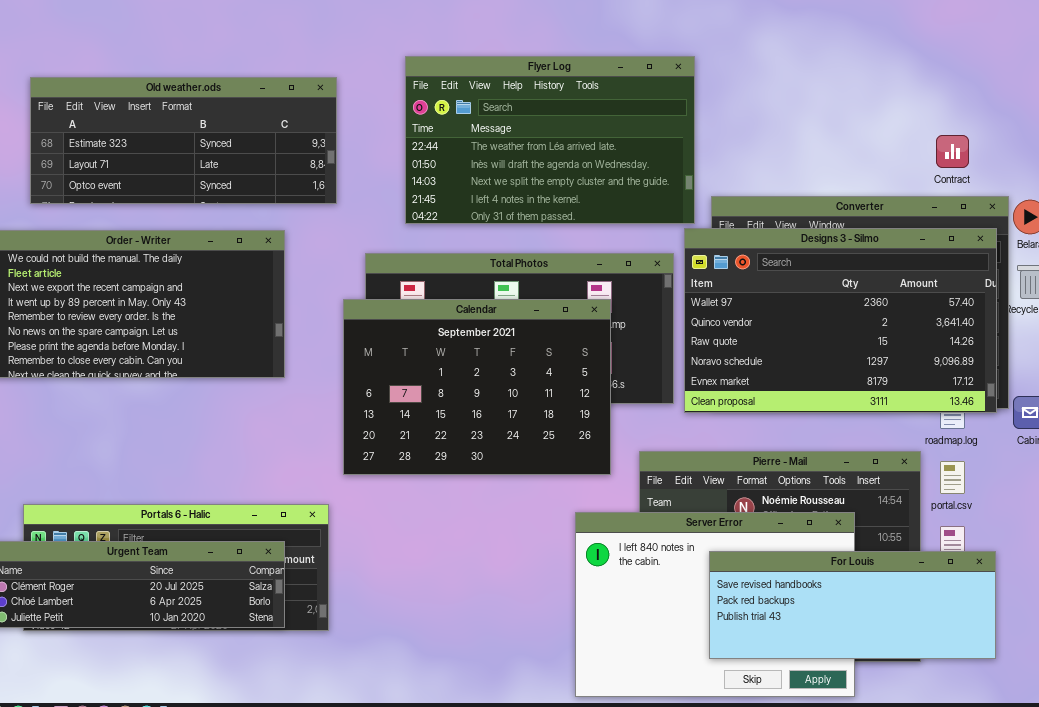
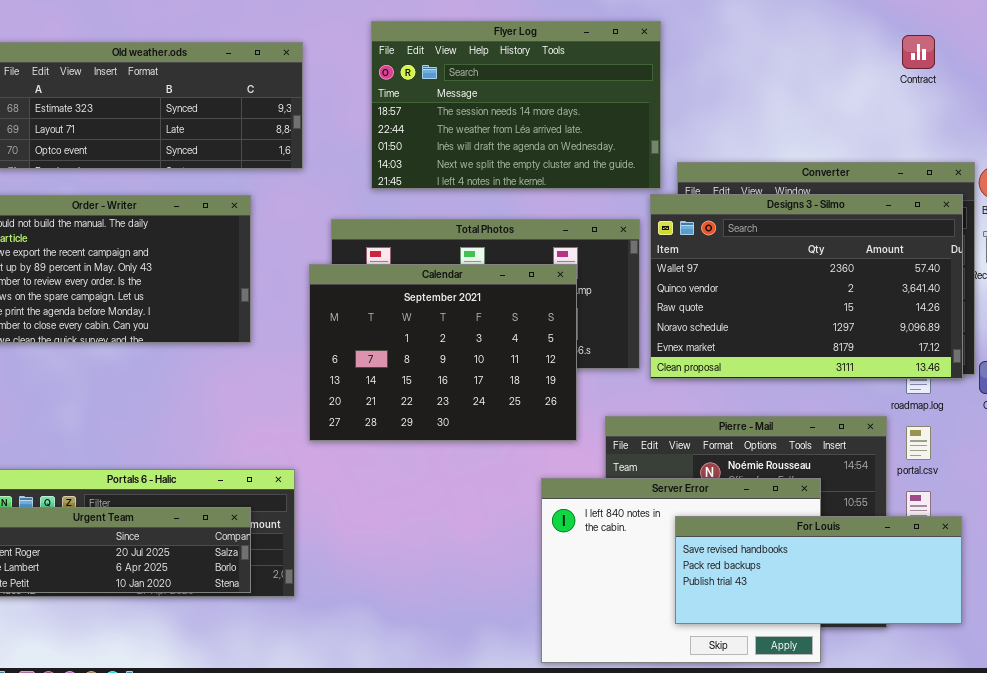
Flyer Log: [405,56,695,224] -> [371,21,661,189], scrolled up 1 row
Contract: [936,135,969,168] -> [902,35,935,69], moved

